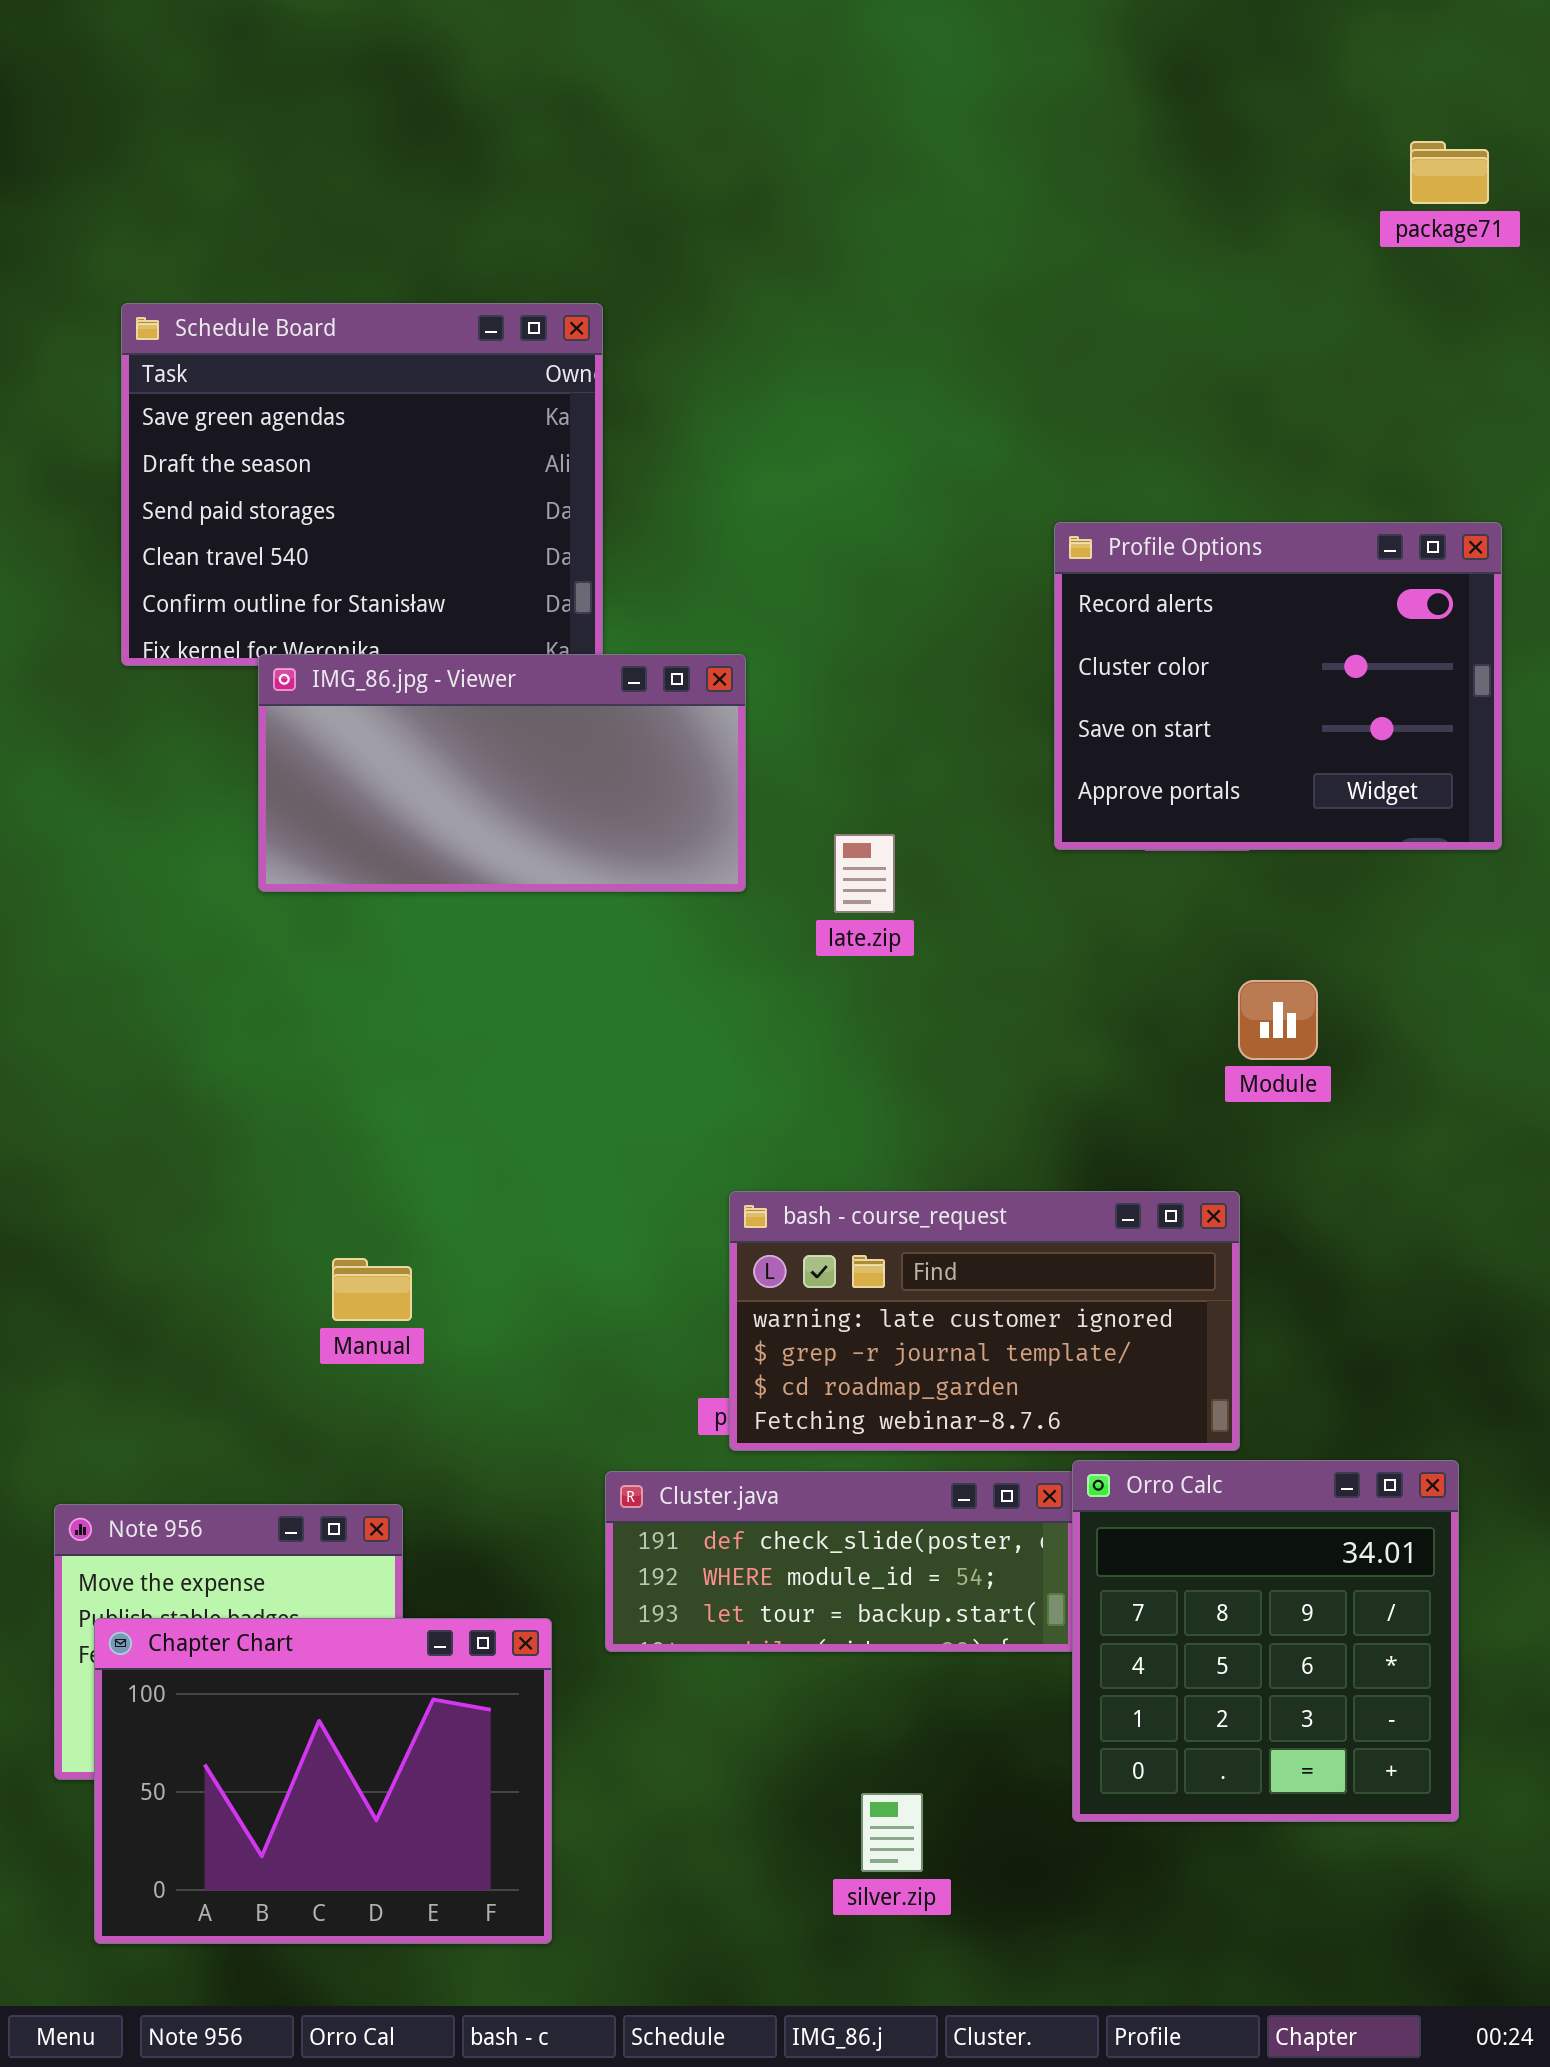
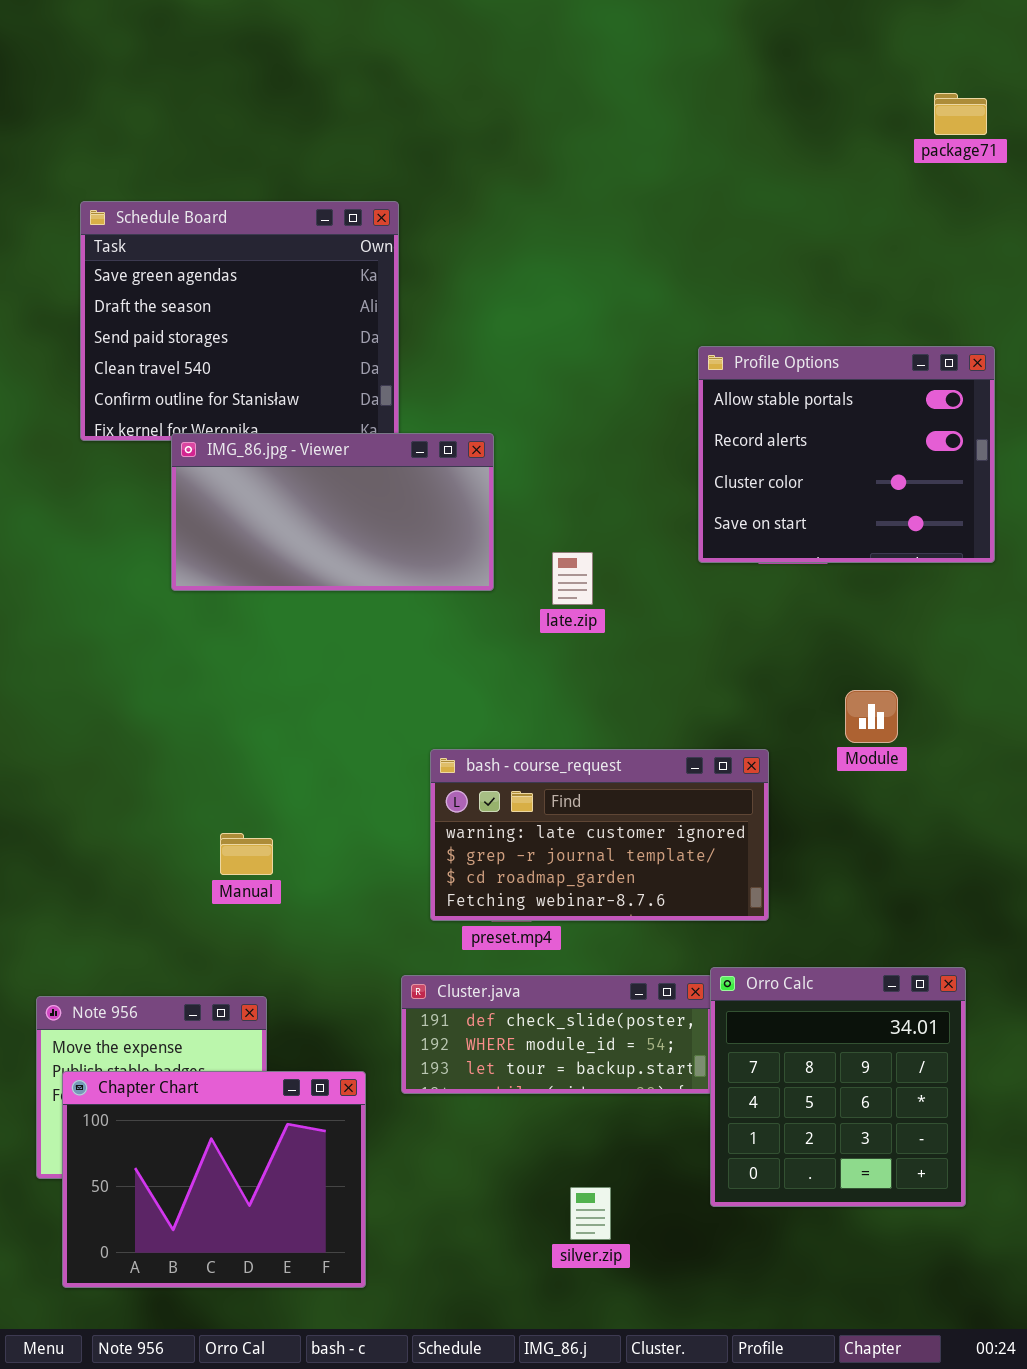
Profile Options: [1054,522,1502,850] -> [698,346,995,563], scrolled up 1 row
Module: [1238,980,1318,1060] -> [845,690,898,743], moved
bash - course_request: [729,1191,1240,1451] -> [430,749,769,921], moved

